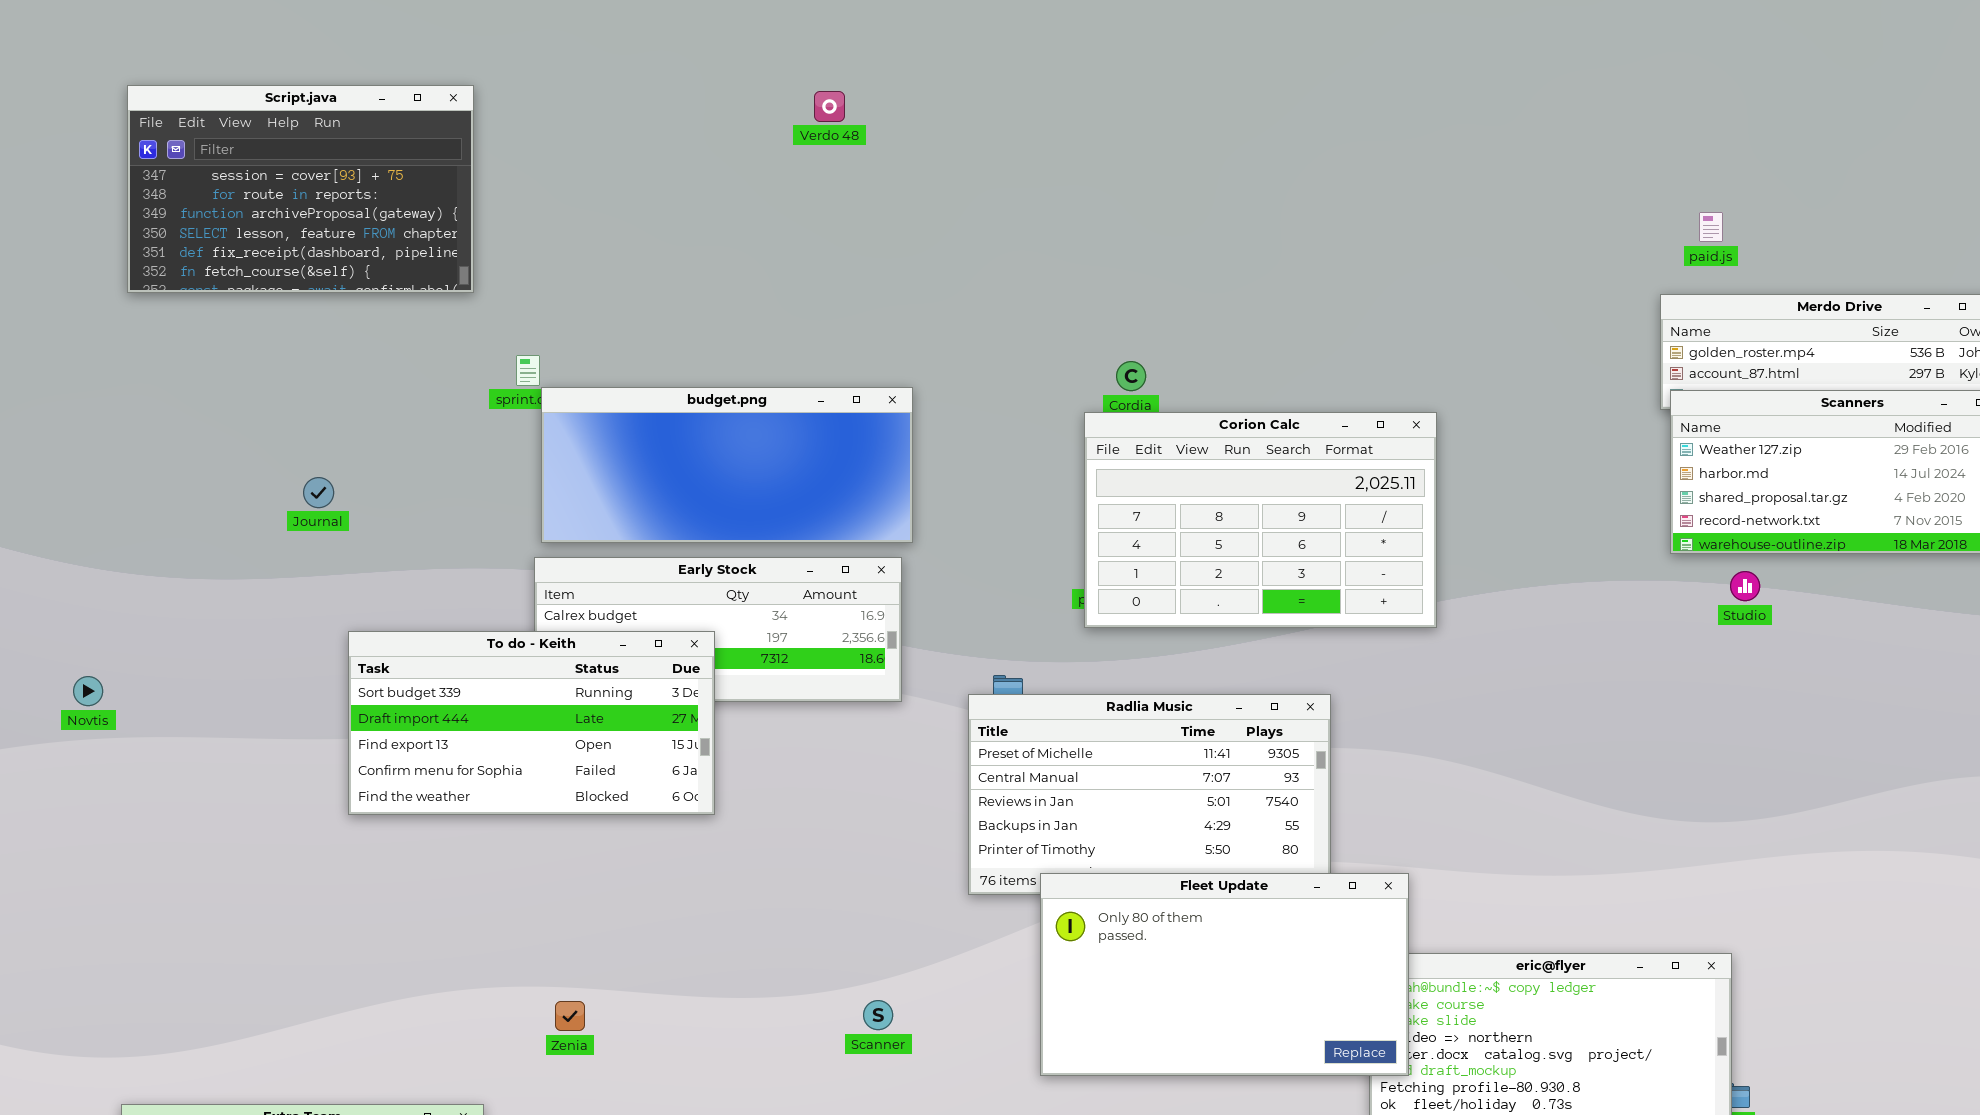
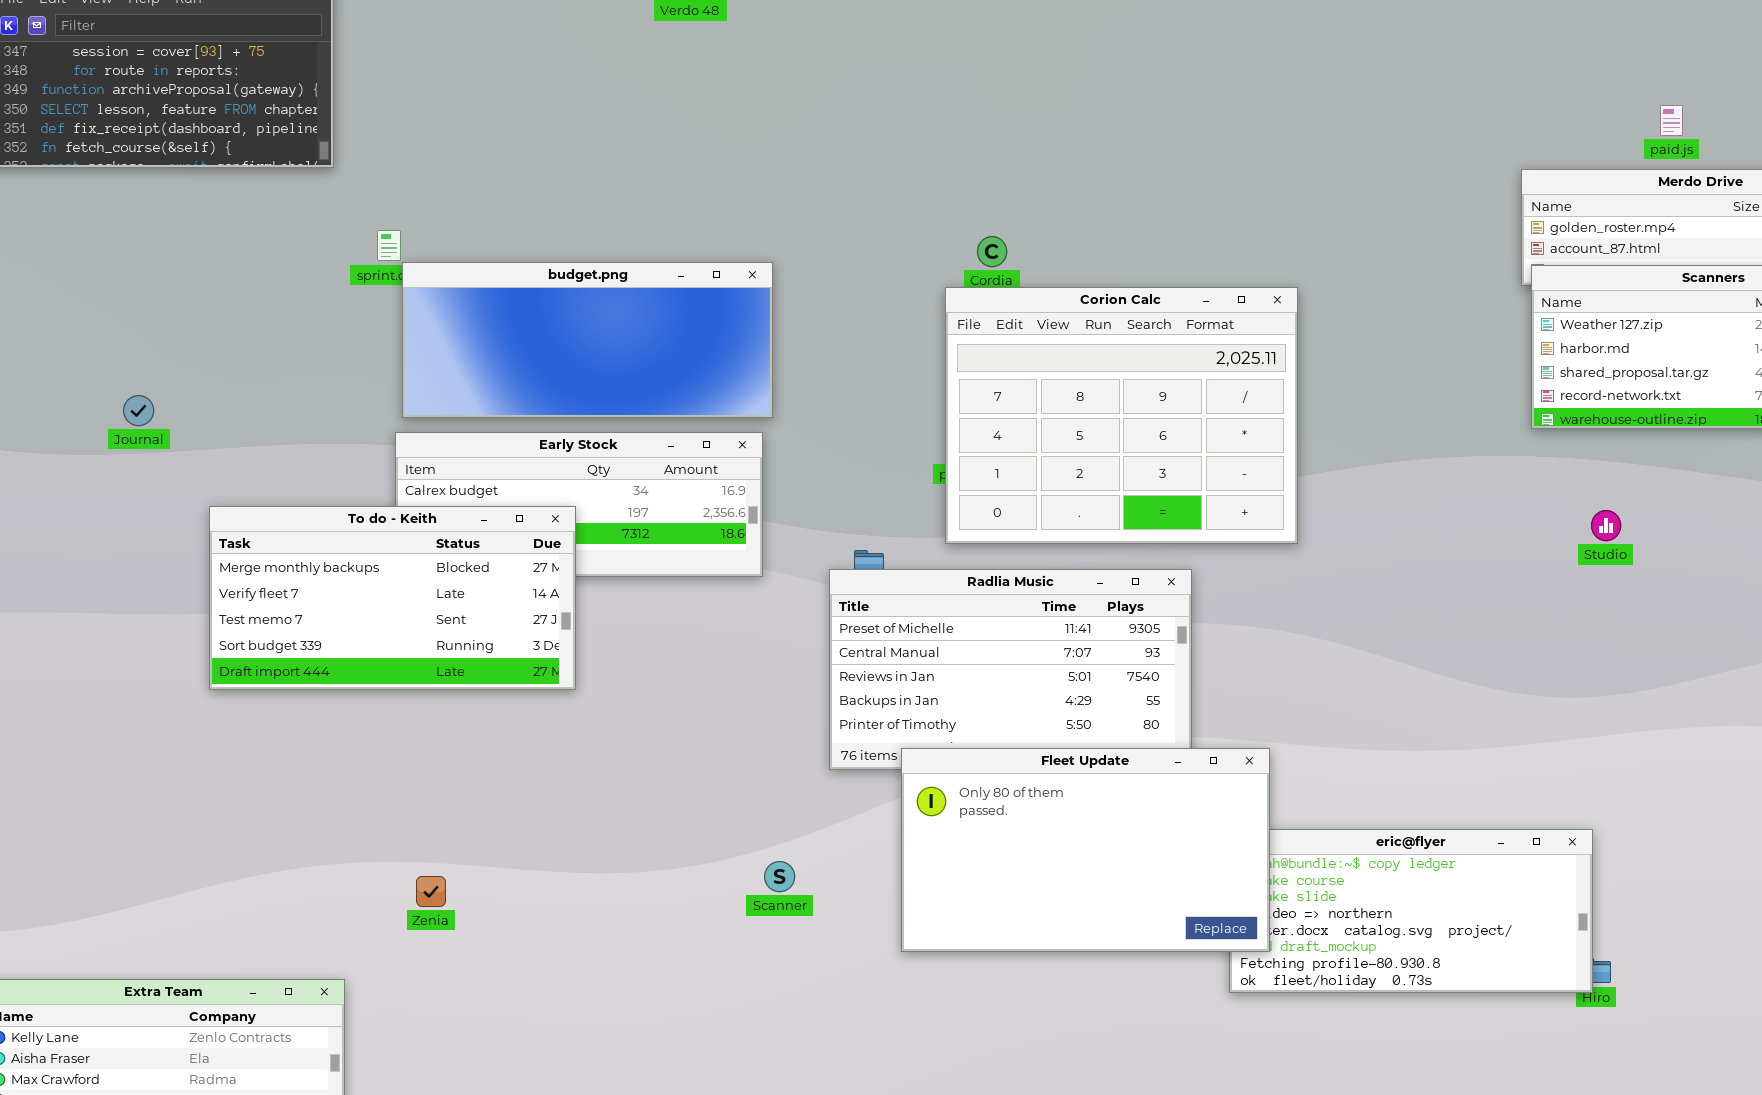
paid.js: [1699,212,1723,242] -> [1660,105,1683,136], moved
Corion Calc: [1084,412,1437,628] -> [945,287,1298,544], resized
Journal: [303,477,334,508] -> [123,395,154,426], moved
Studio: [1730,571,1760,601] -> [1591,510,1621,541], moved
To do - Keith: [348,631,715,815] -> [209,506,576,690], scrolled up 3 rows
Scanner: [863,1000,893,1030] -> [764,861,795,892], moved

